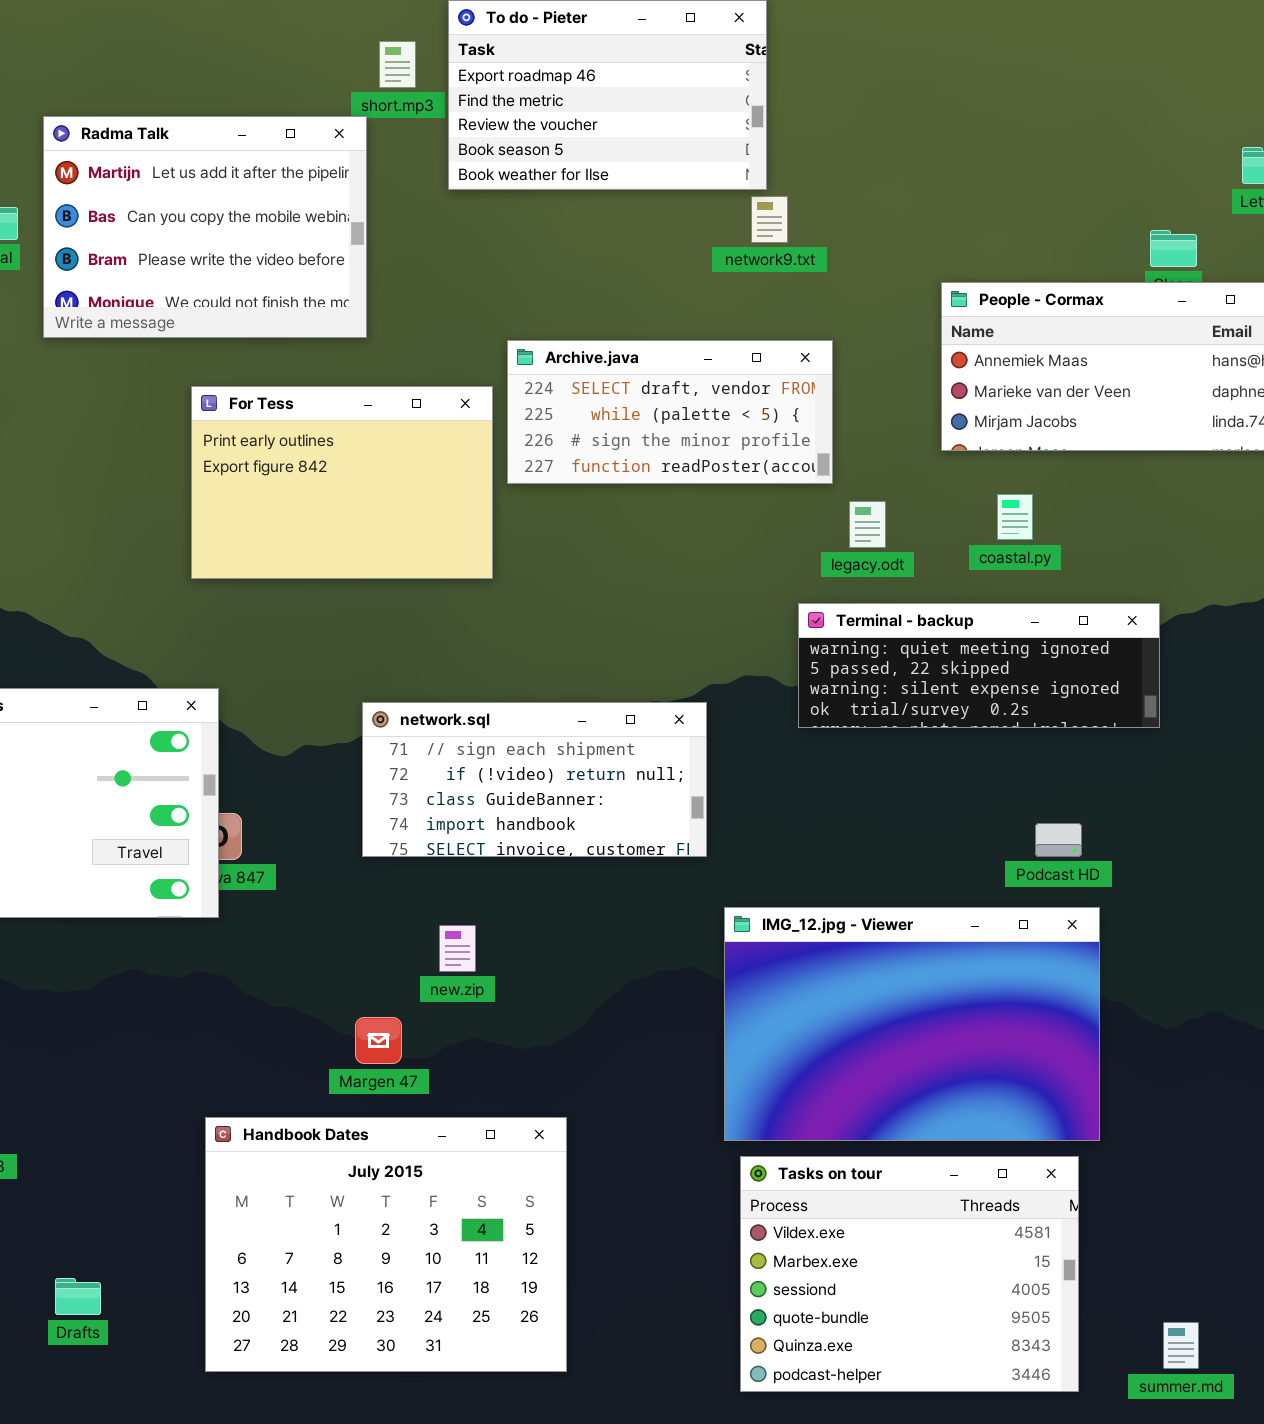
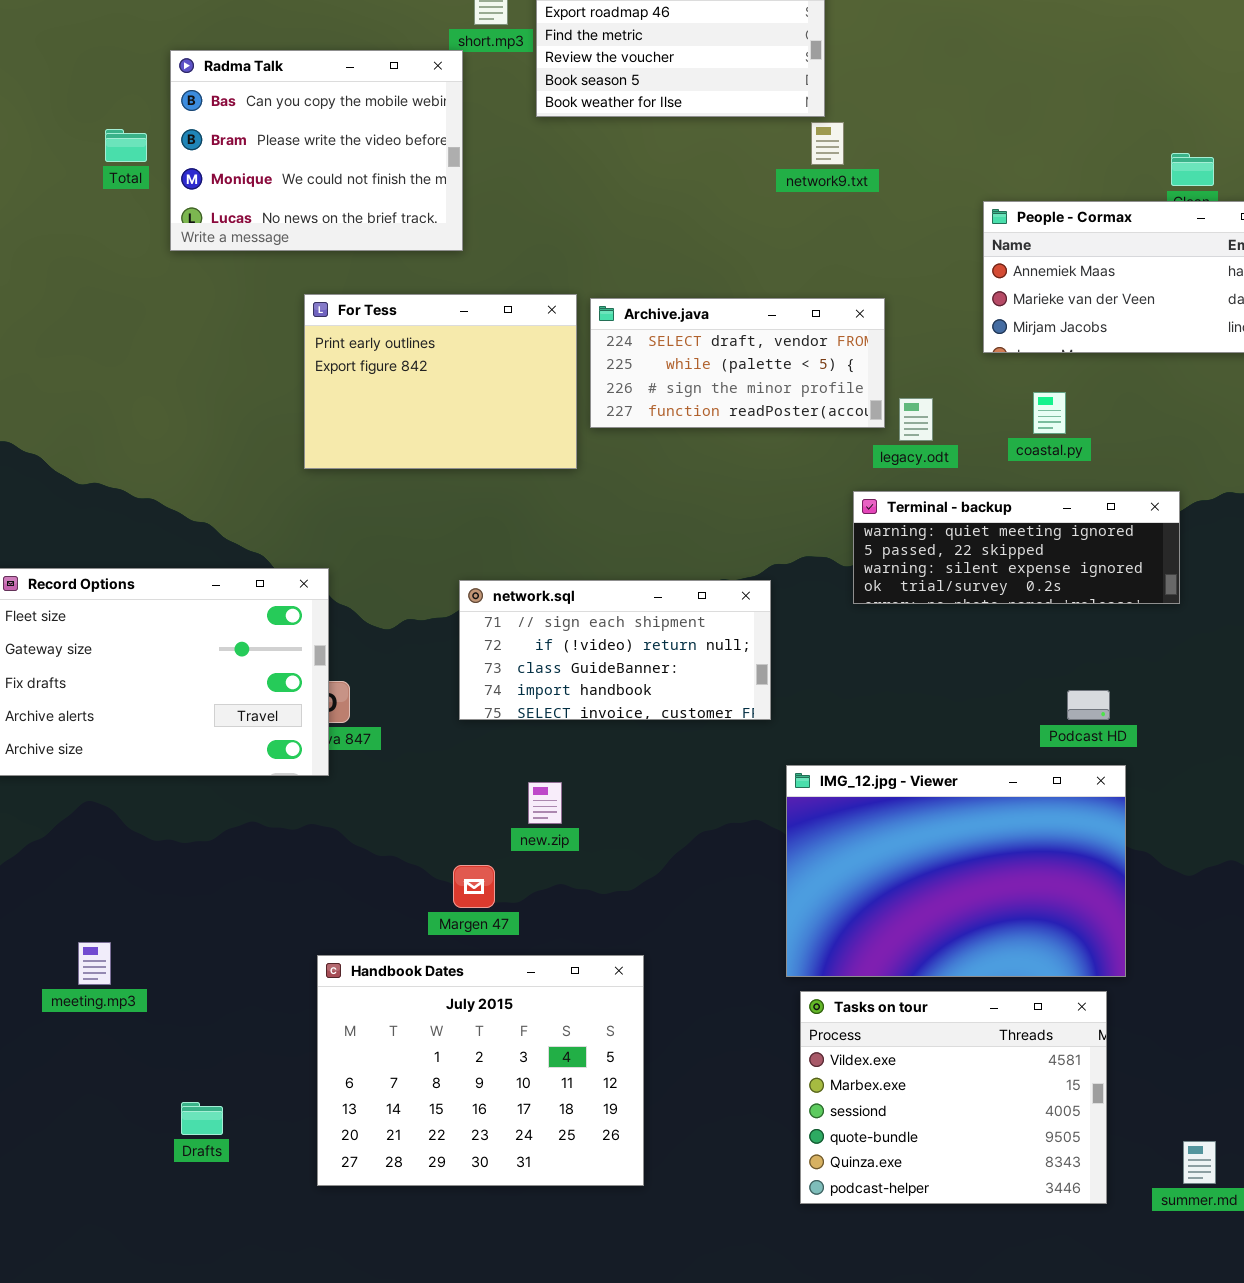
Radma Talk: [43,116,367,338] -> [170,50,463,251], scrolled down 1 row
Archive.java: [507,340,833,484] -> [590,298,885,428], moved

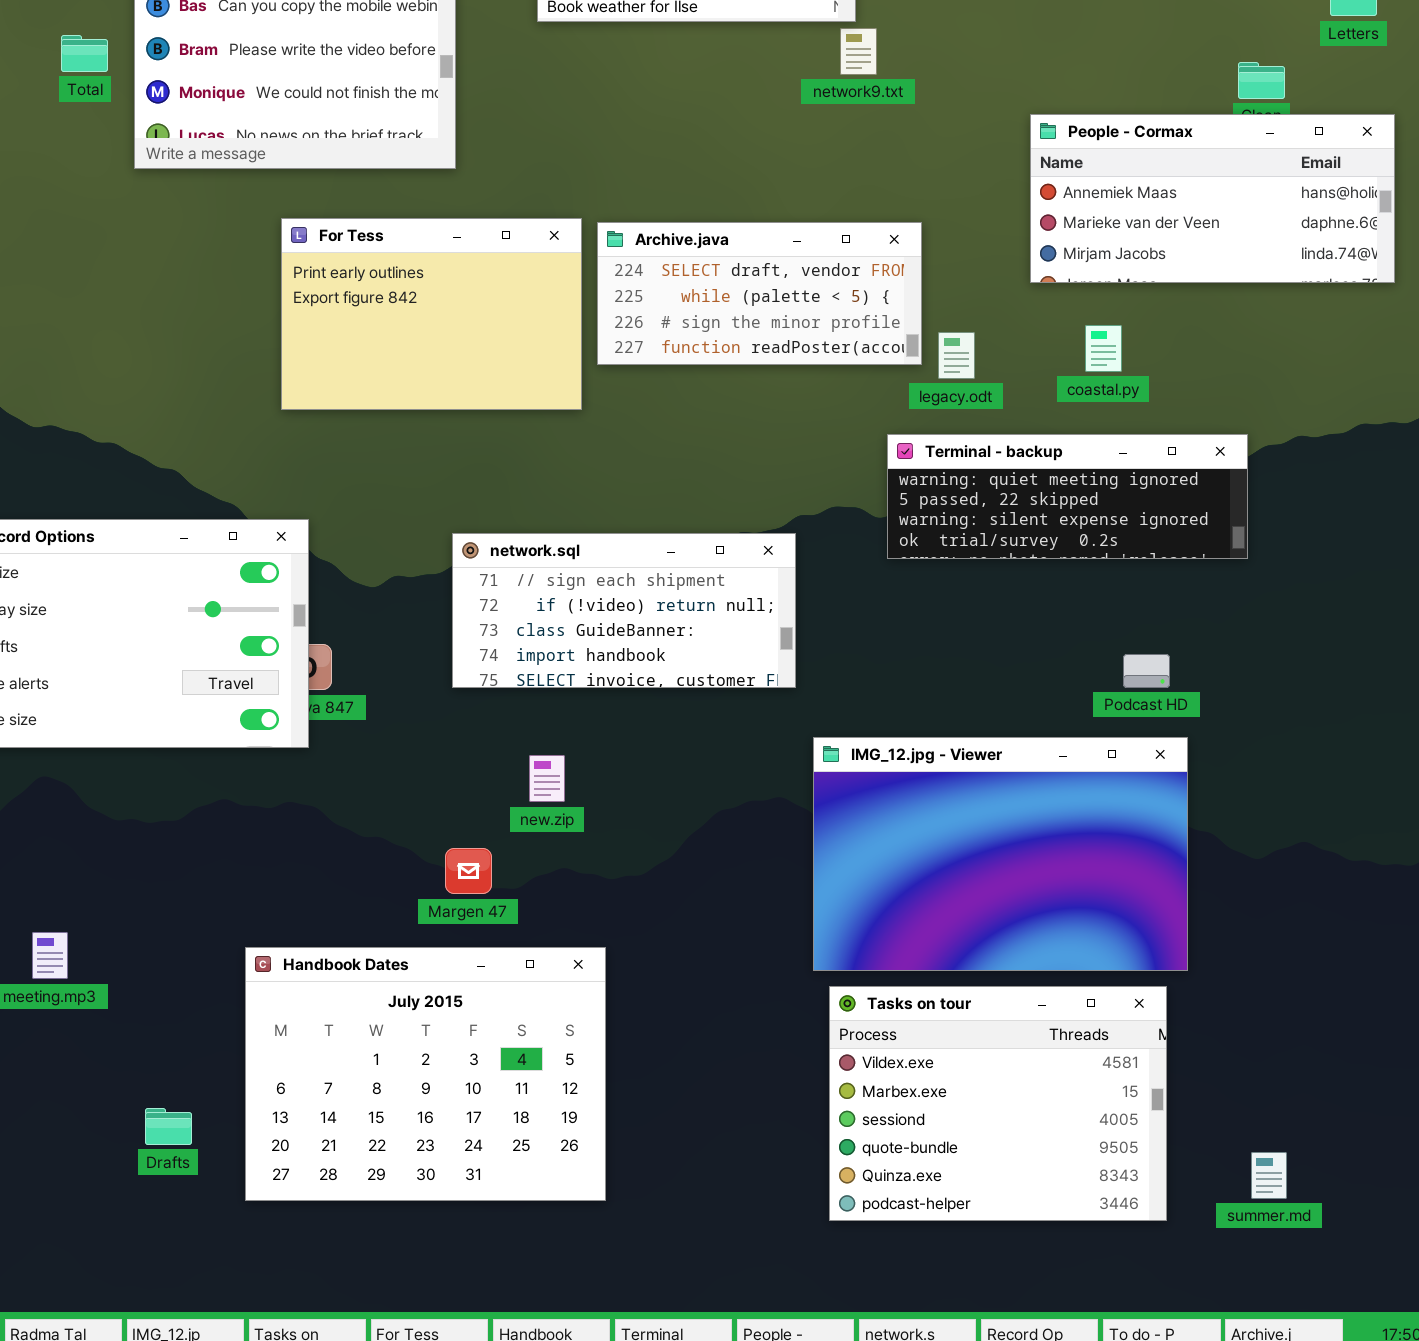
Handbook Dates: [317,955,644,1186] -> [245,947,606,1201], moved

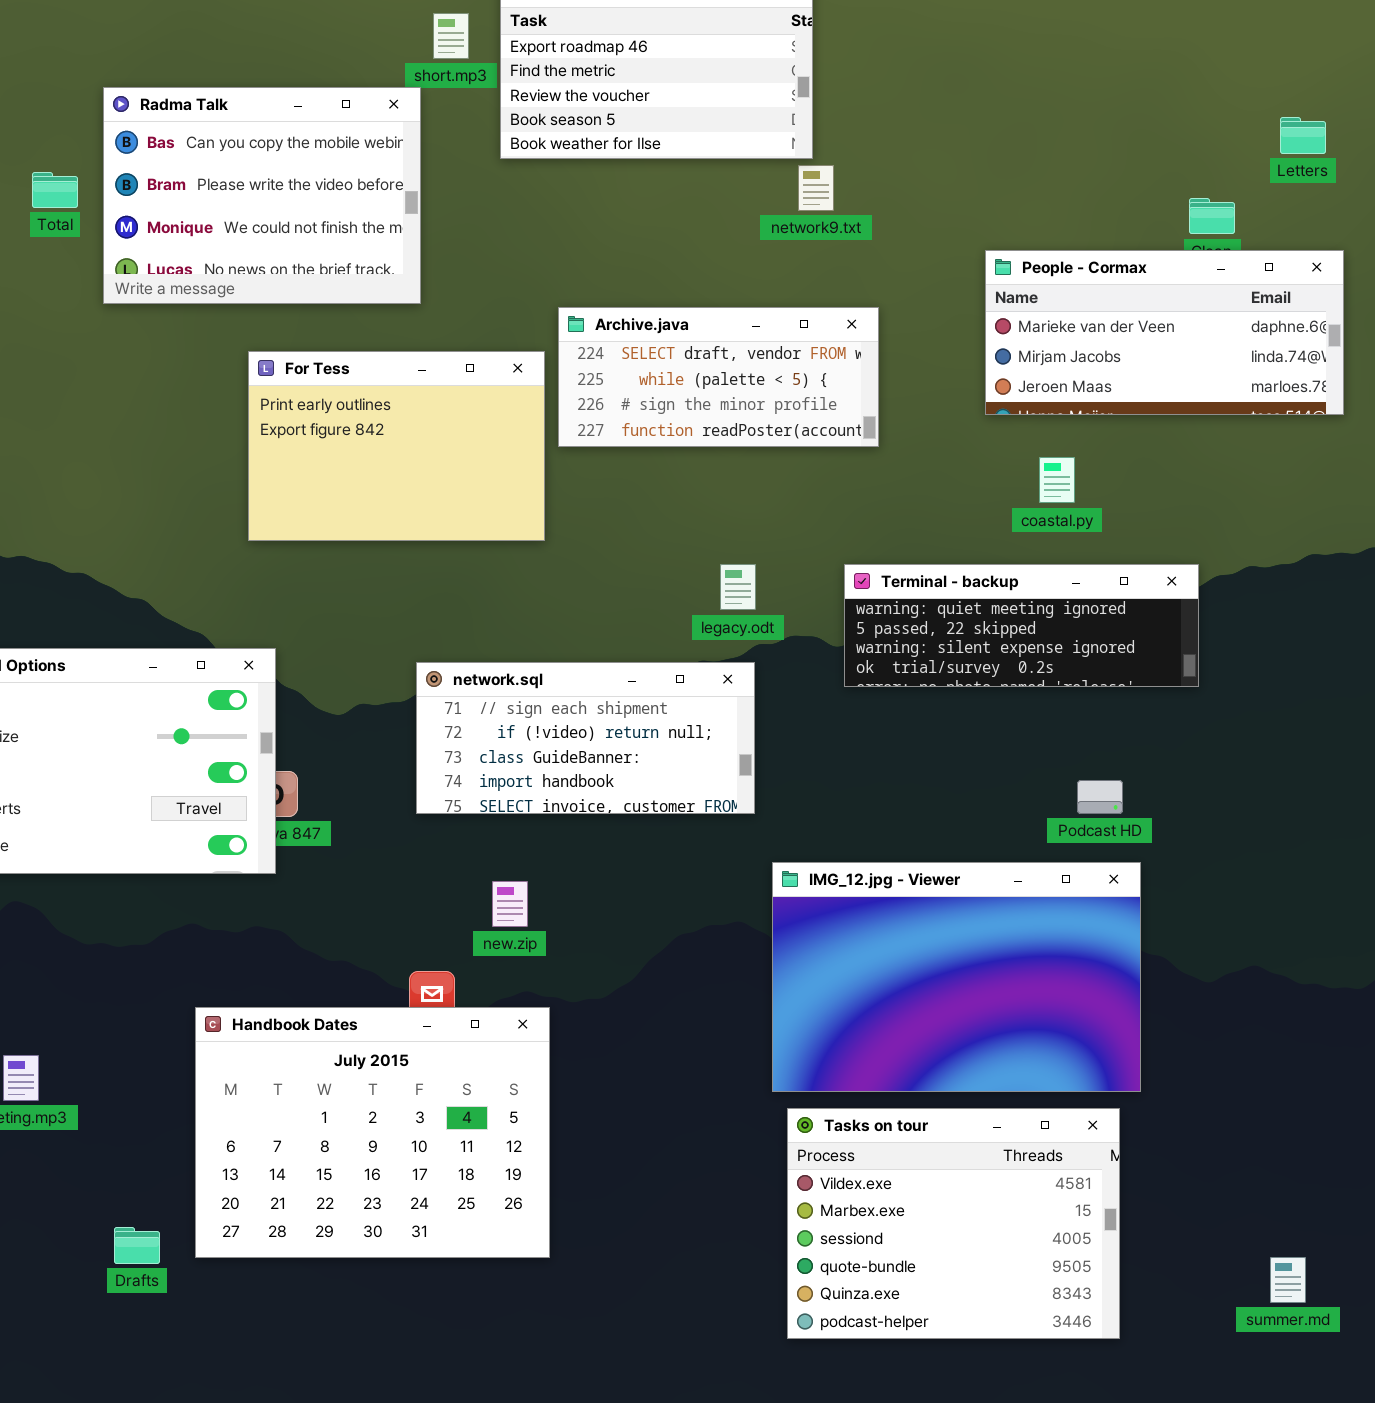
People - Cormax: [1030,114,1395,283] -> [985,250,1344,415], scrolled down 1 row
Archive.java: [597,222,922,365] -> [558,307,879,447], moved
legacy.odt: [938,332,975,379] -> [720,564,756,610], moved
Handbook Dates: [245,947,606,1201] -> [195,1007,550,1258], moved
summer.md: [1251,1152,1287,1199] -> [1270,1257,1306,1303], moved

